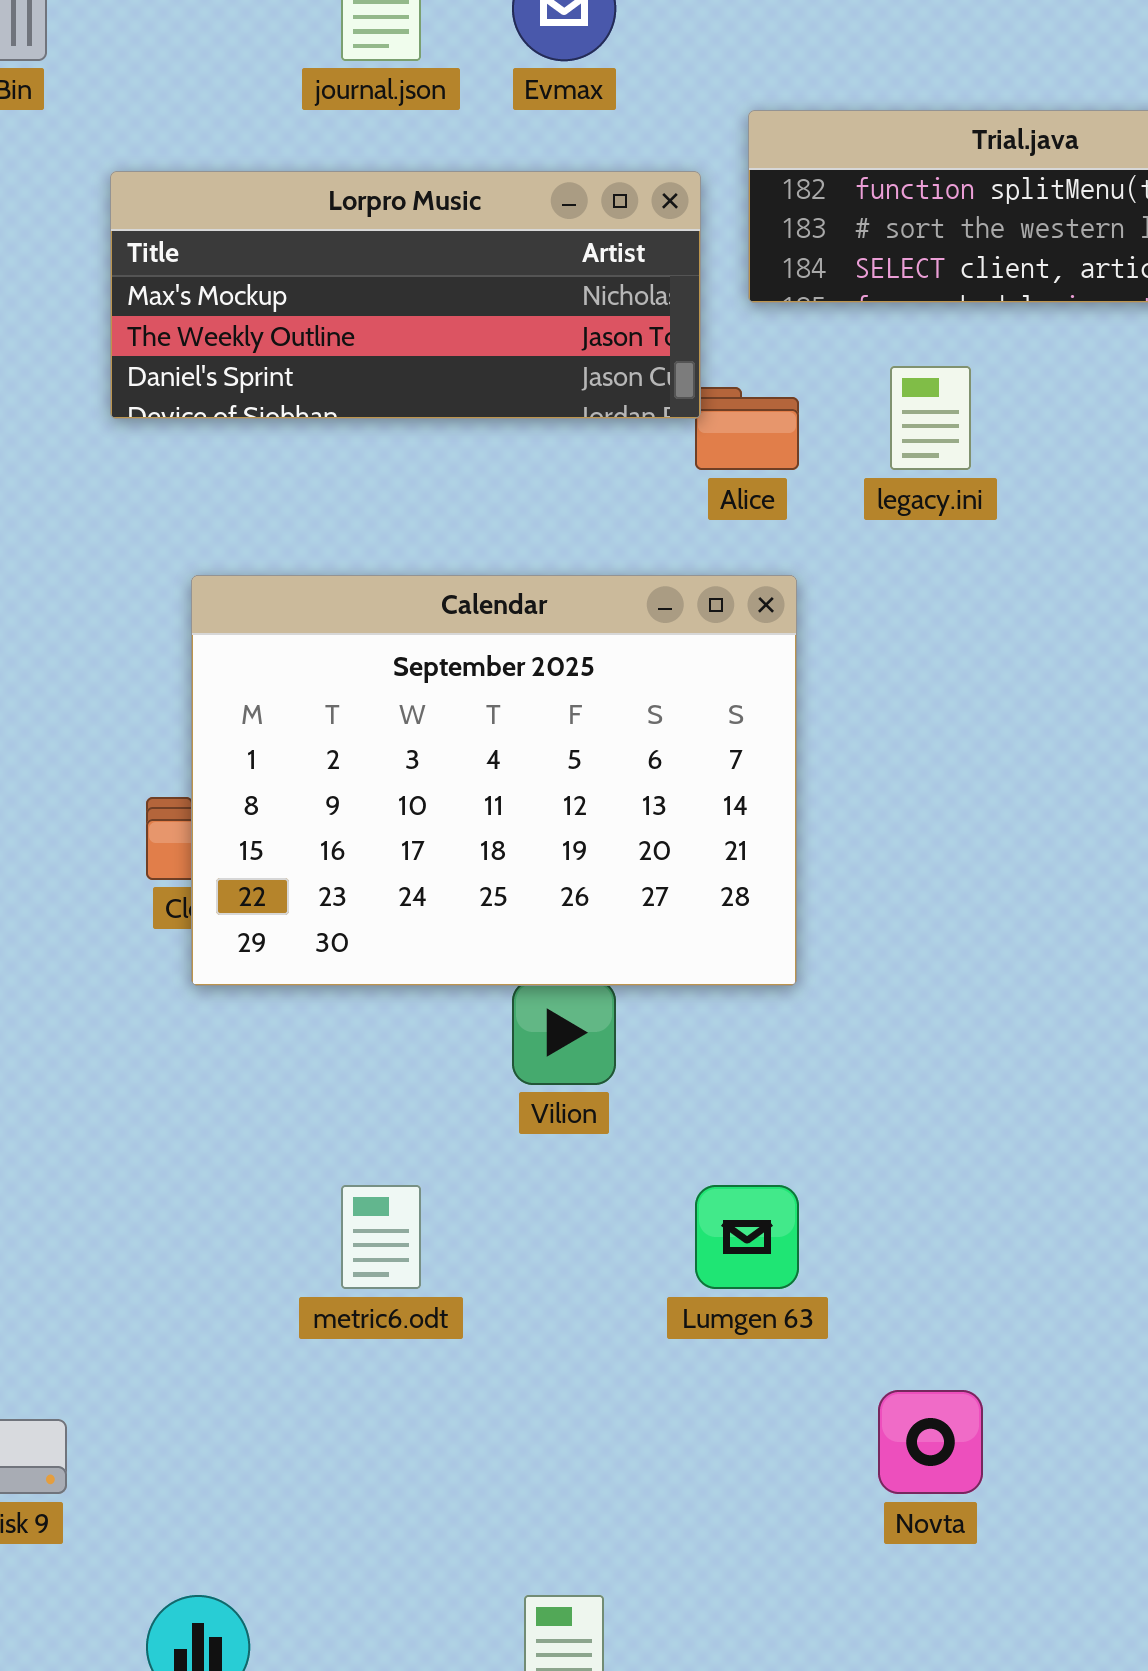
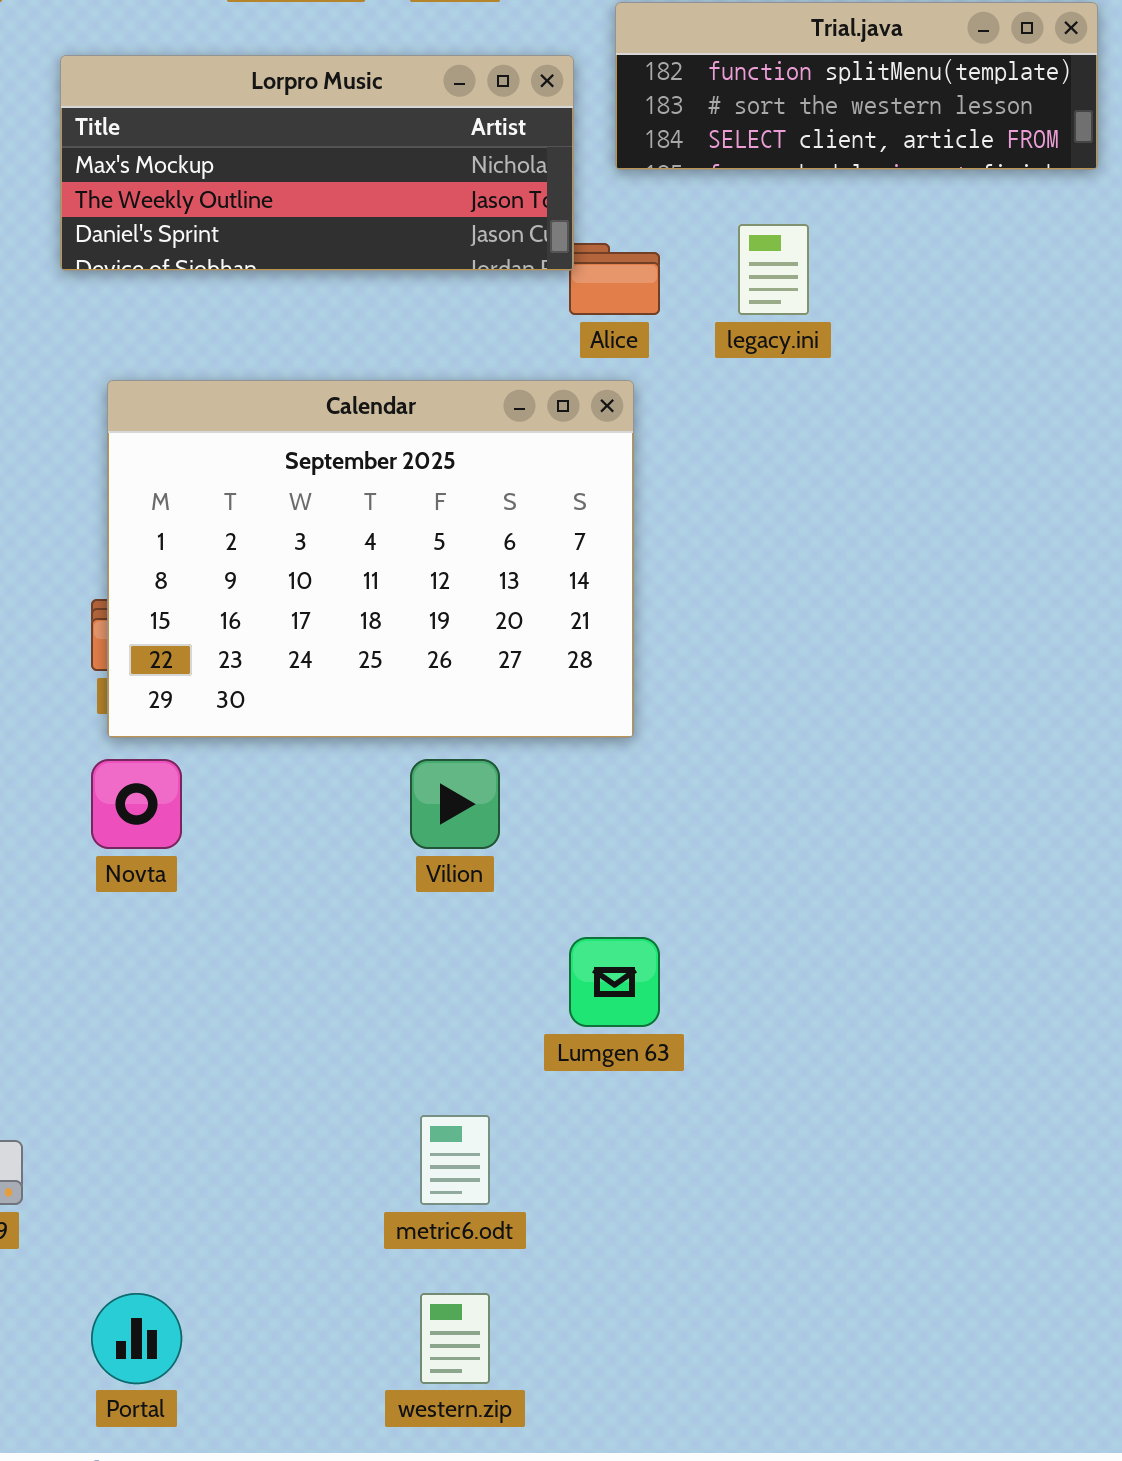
Calendar: [191,575,797,986] -> [107,380,634,738], moved
metric6.odt: [341,1185,421,1289] -> [420,1115,490,1205], moved
Novta: [878,1390,983,1494] -> [91,759,182,849], moved

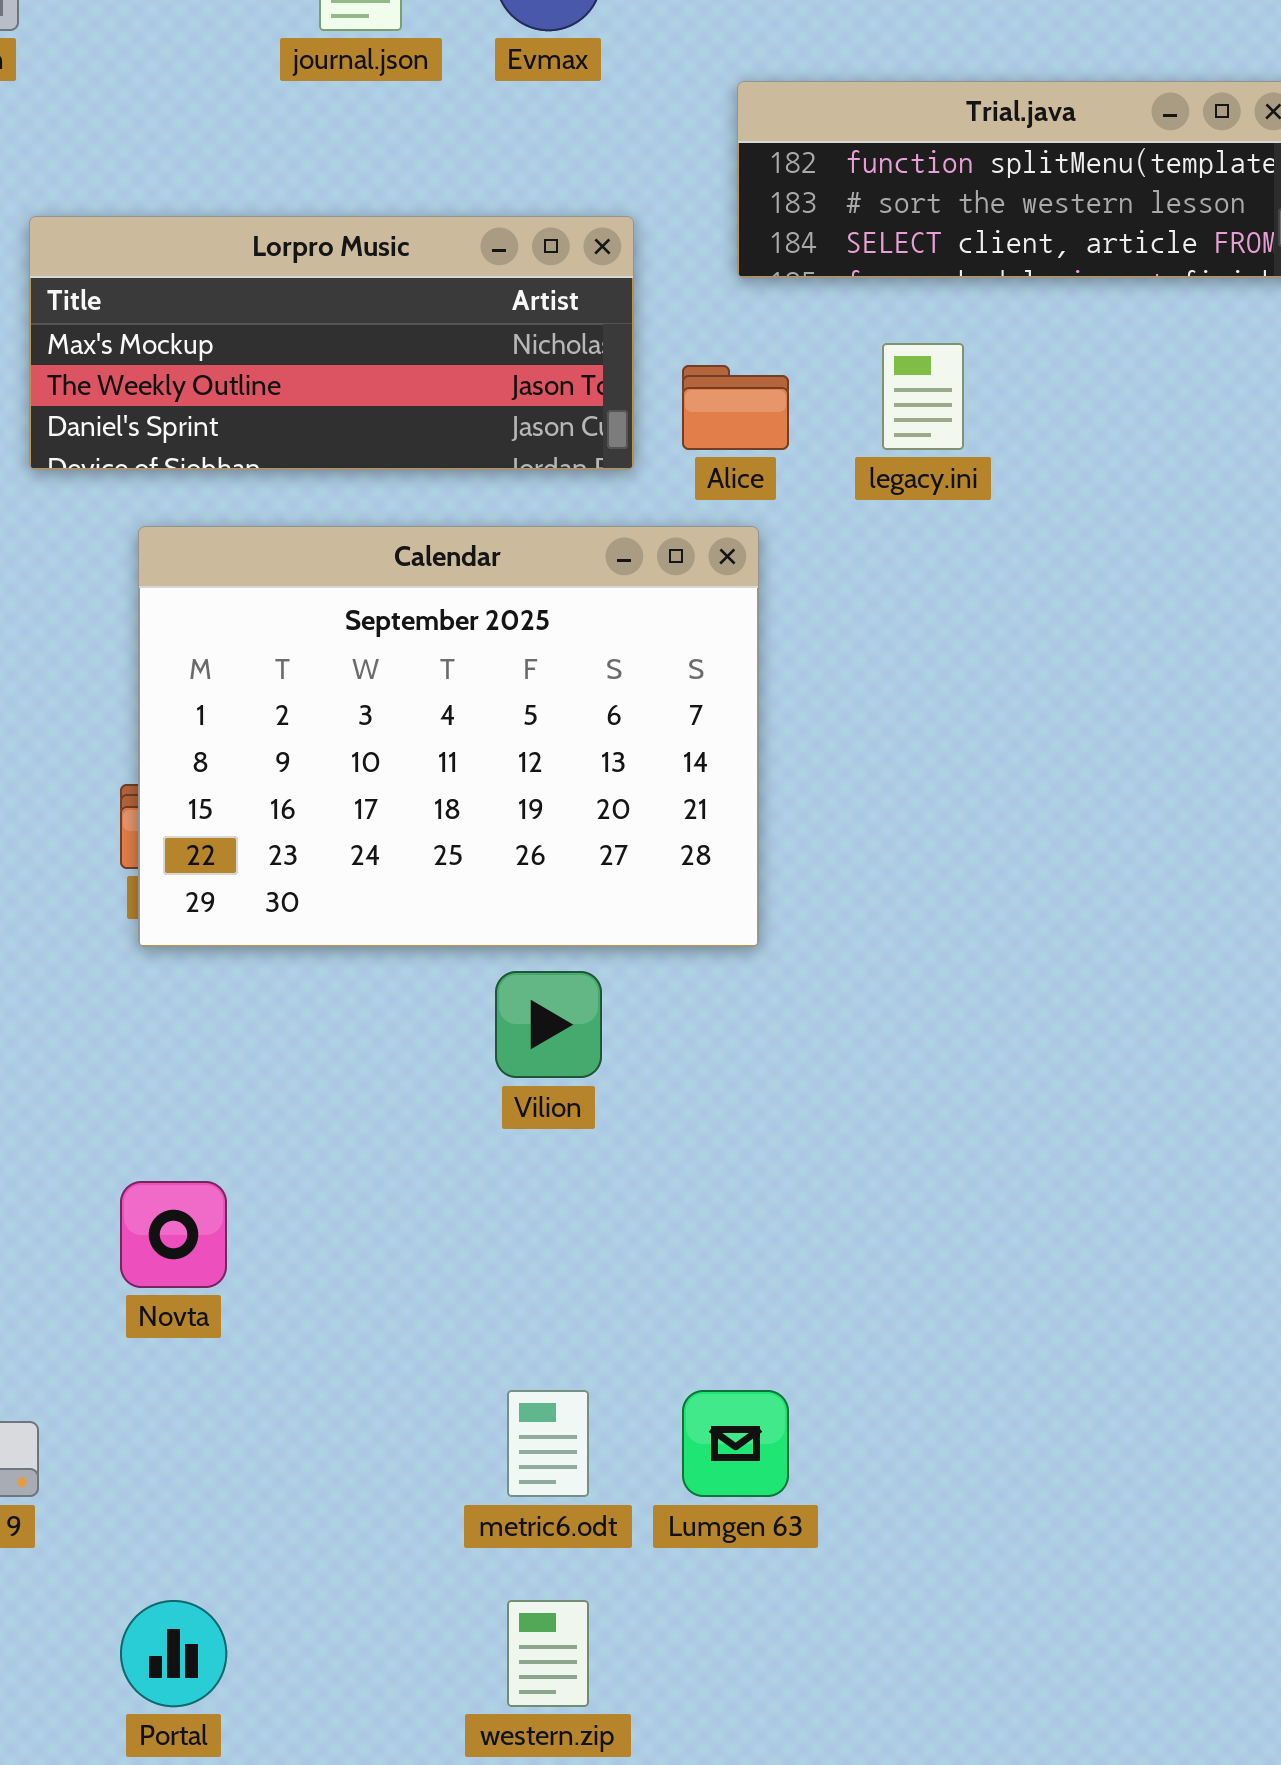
Lorpro Music: [60,55,574,271] -> [29,216,634,470], moved
Novta: [91,759,182,849] -> [120,1181,227,1288], moved
Lumgen 63: [569,937,660,1027] -> [682,1390,789,1497], moved

